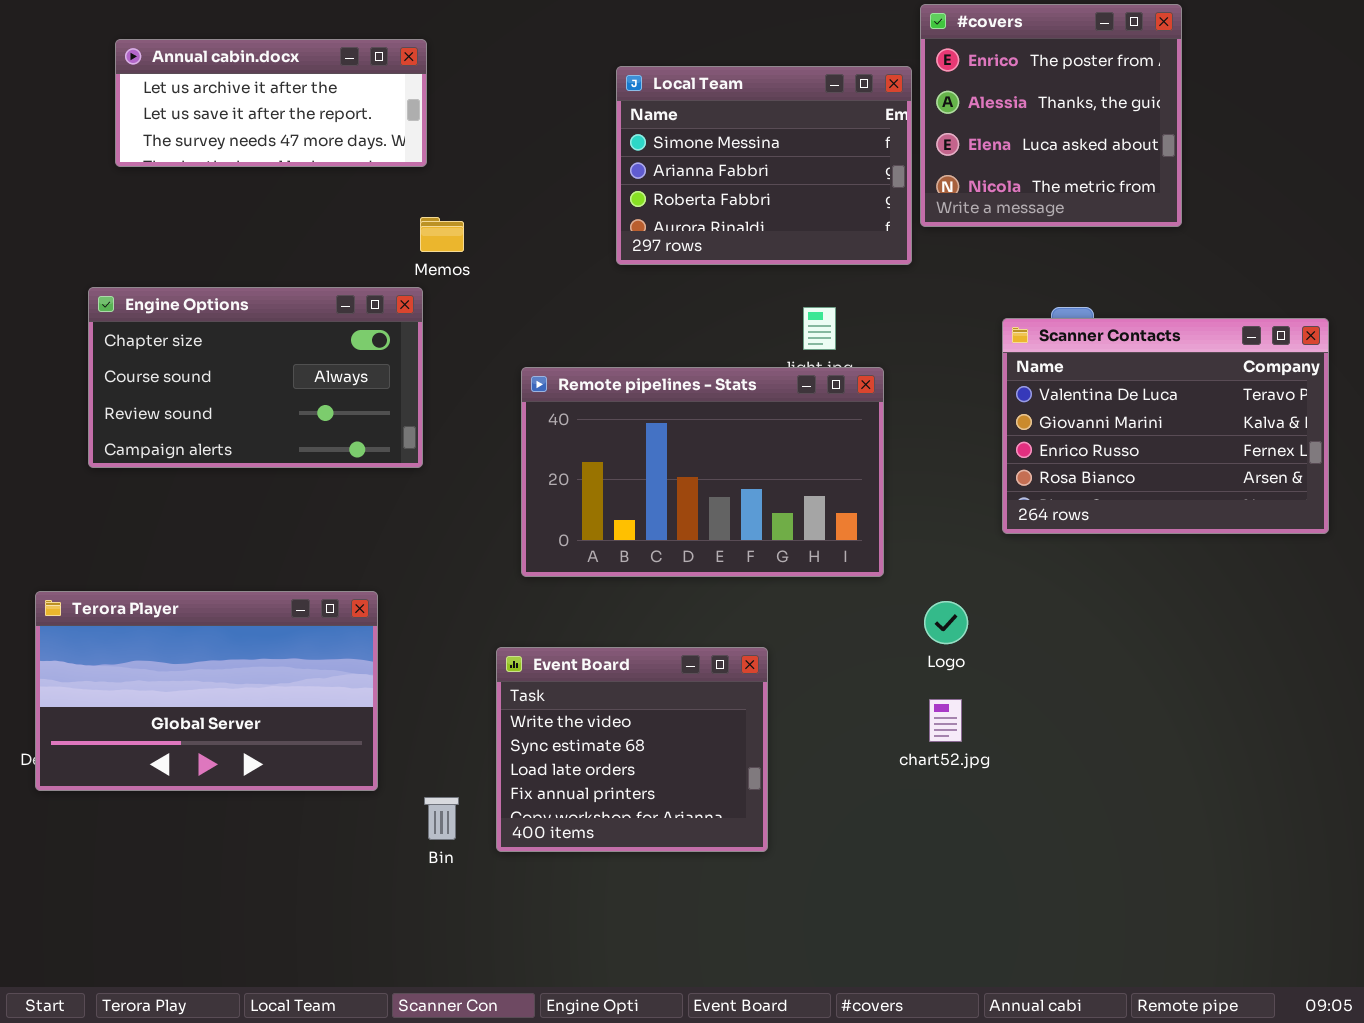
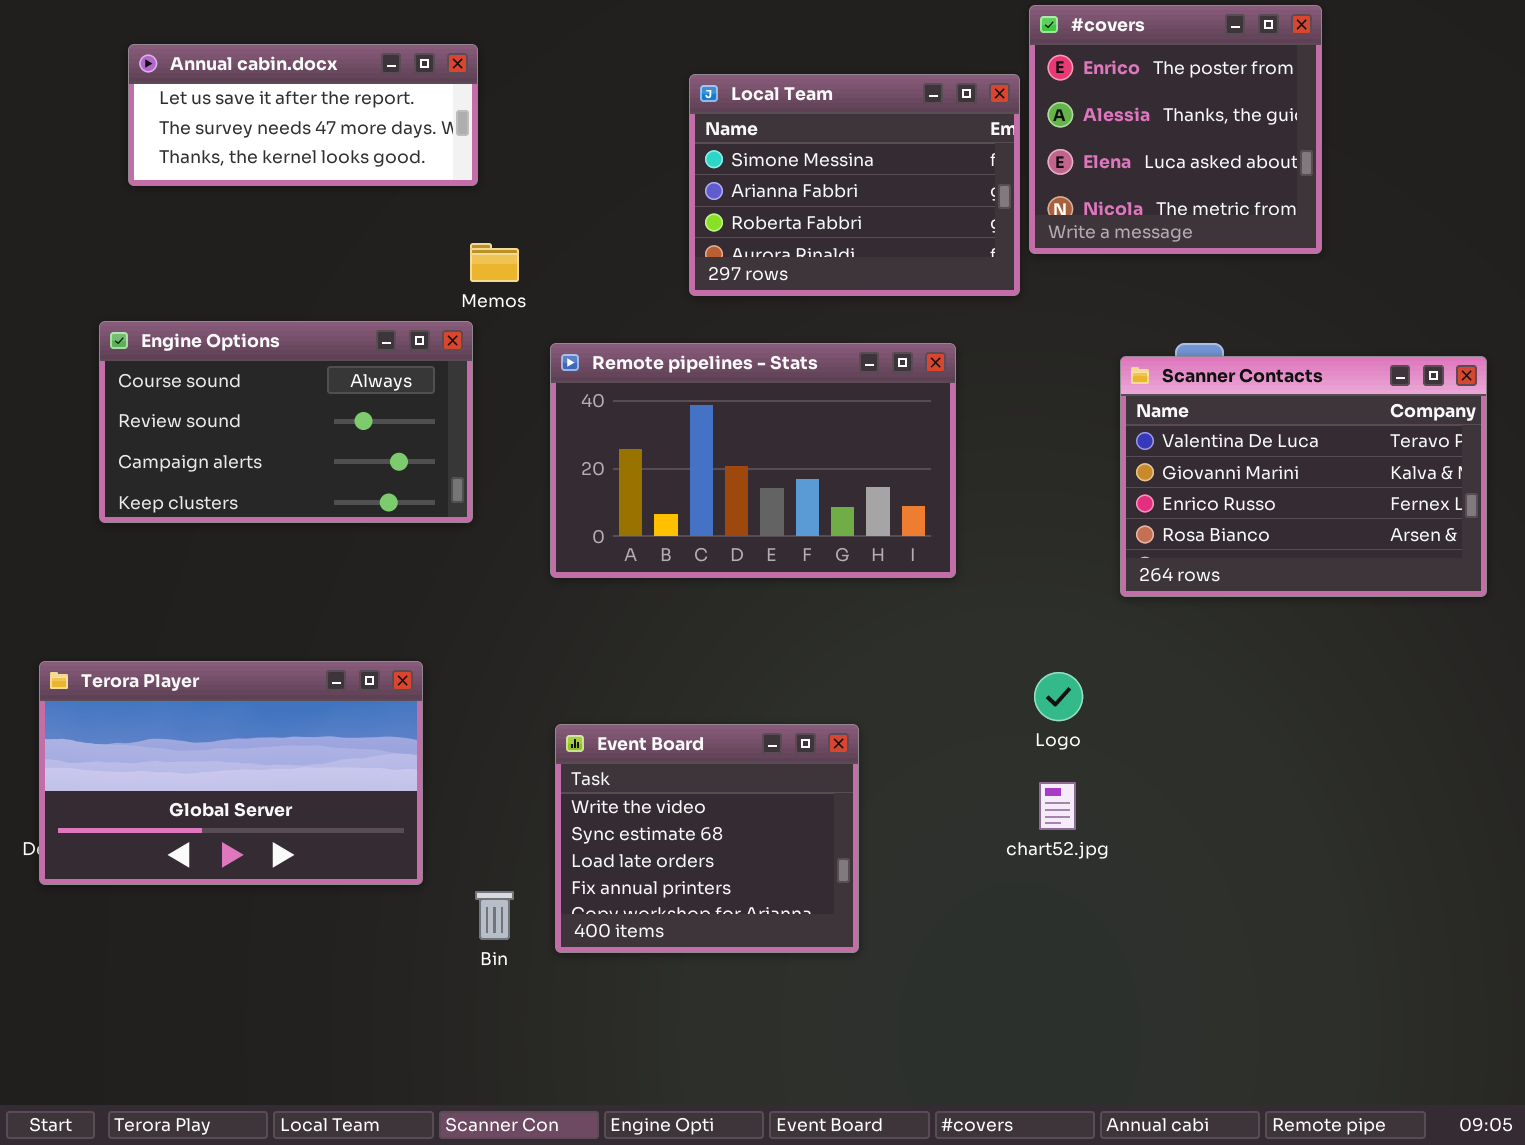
Annual cabin.docx: [115,39,427,167] -> [128,44,478,186], scrolled down 1 row
Engine Options: [88,287,423,468] -> [99,321,473,523], scrolled down 1 row
Remote pipelines - Stats: [521,367,884,577] -> [550,343,956,578], moved

